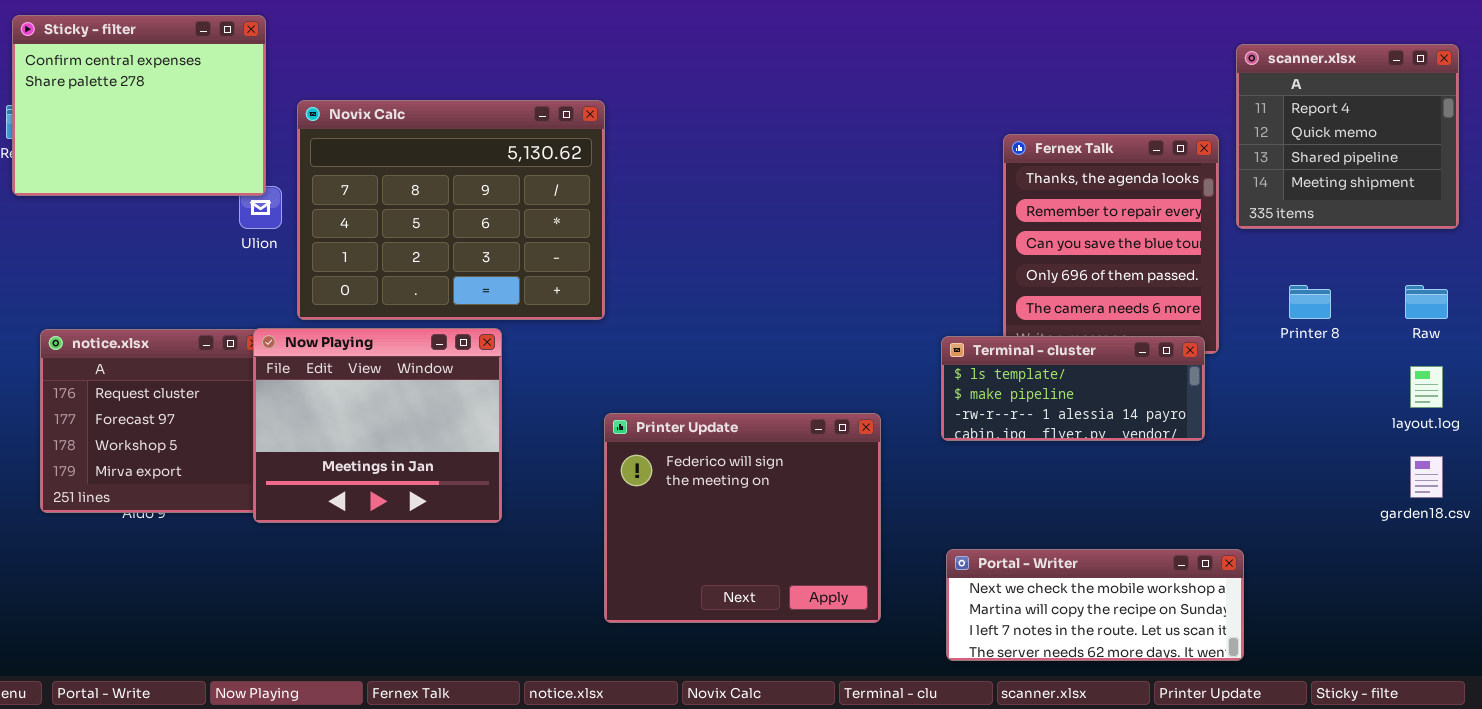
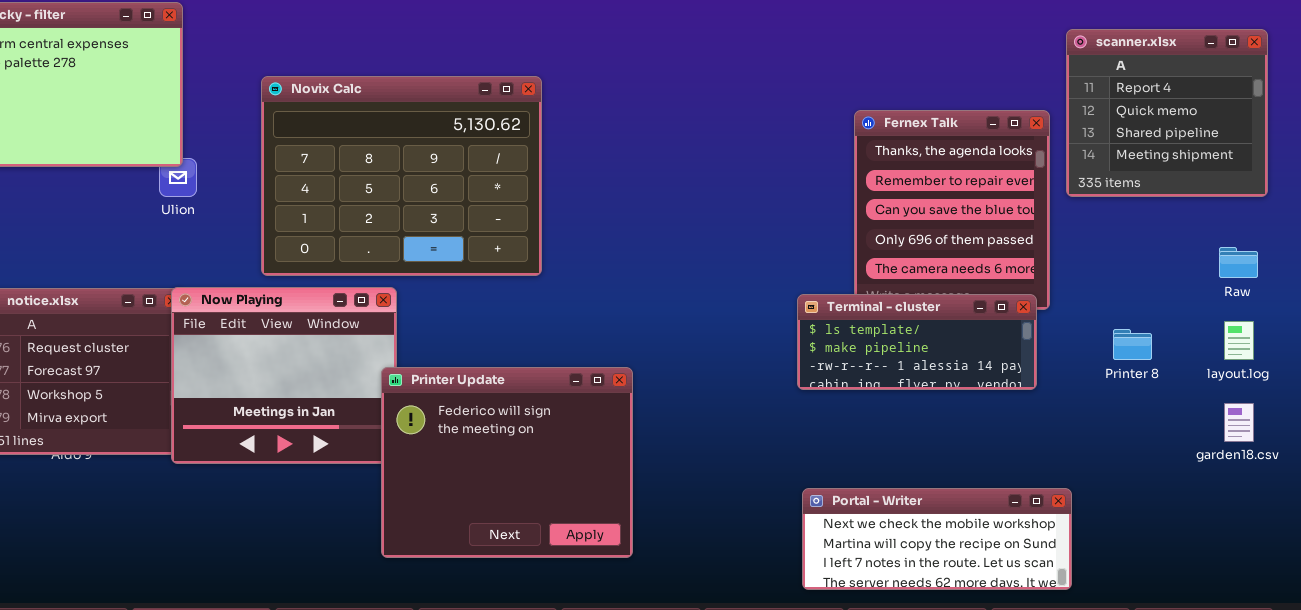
Novix Calc: [297,100,605,320] -> [261,76,542,276], moved
Printer 8: [1289,285,1331,319] -> [1113,329,1152,360], moved
Printer Update: [604,413,881,623] -> [381,367,633,558], moved

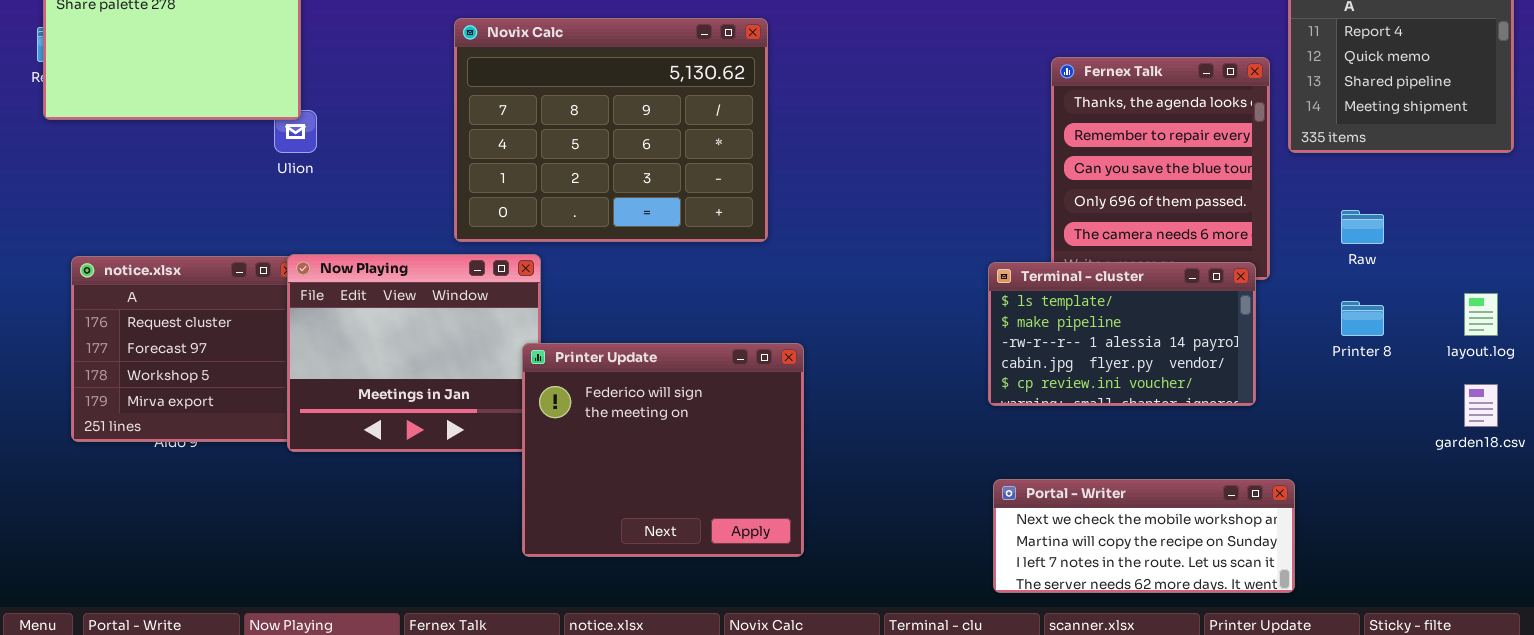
Novix Calc: [261,76,542,276] -> [454,18,768,242], moved
Raw: [1219,247,1258,278] -> [1341,210,1384,244], moved
Terminal - cluster: [797,294,1037,390] -> [988,262,1256,406], resized

